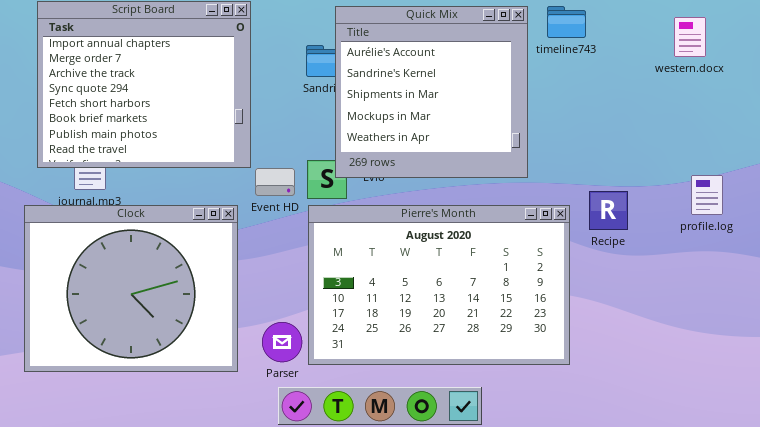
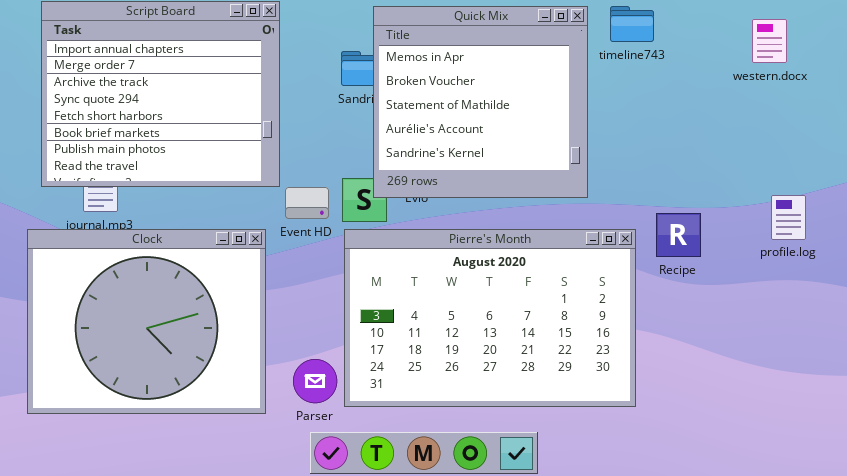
Quick Mix: [335,6,528,178] -> [373,6,588,198], scrolled up 3 rows

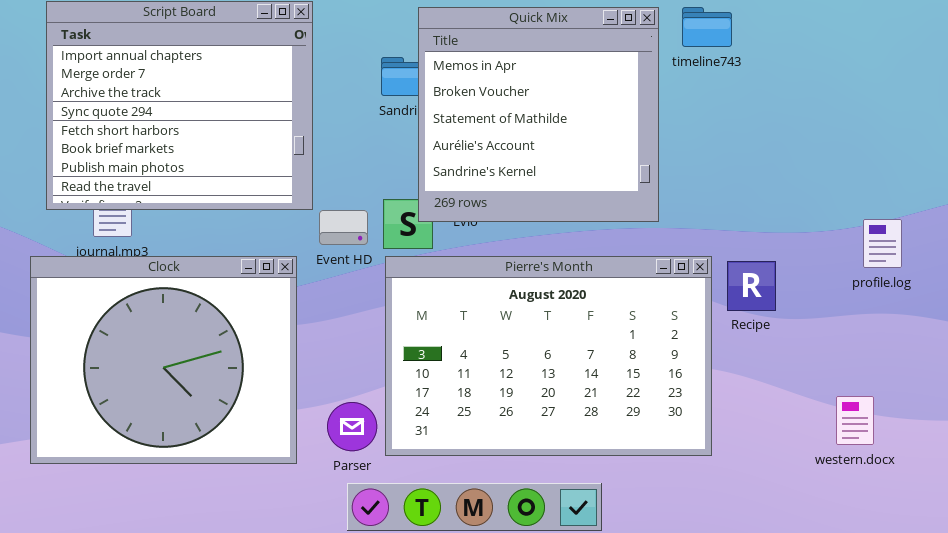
western.docx: [752,19,787,63] -> [836,396,874,445], moved
Recipe: [656,213,701,257] -> [727,261,776,311], moved

